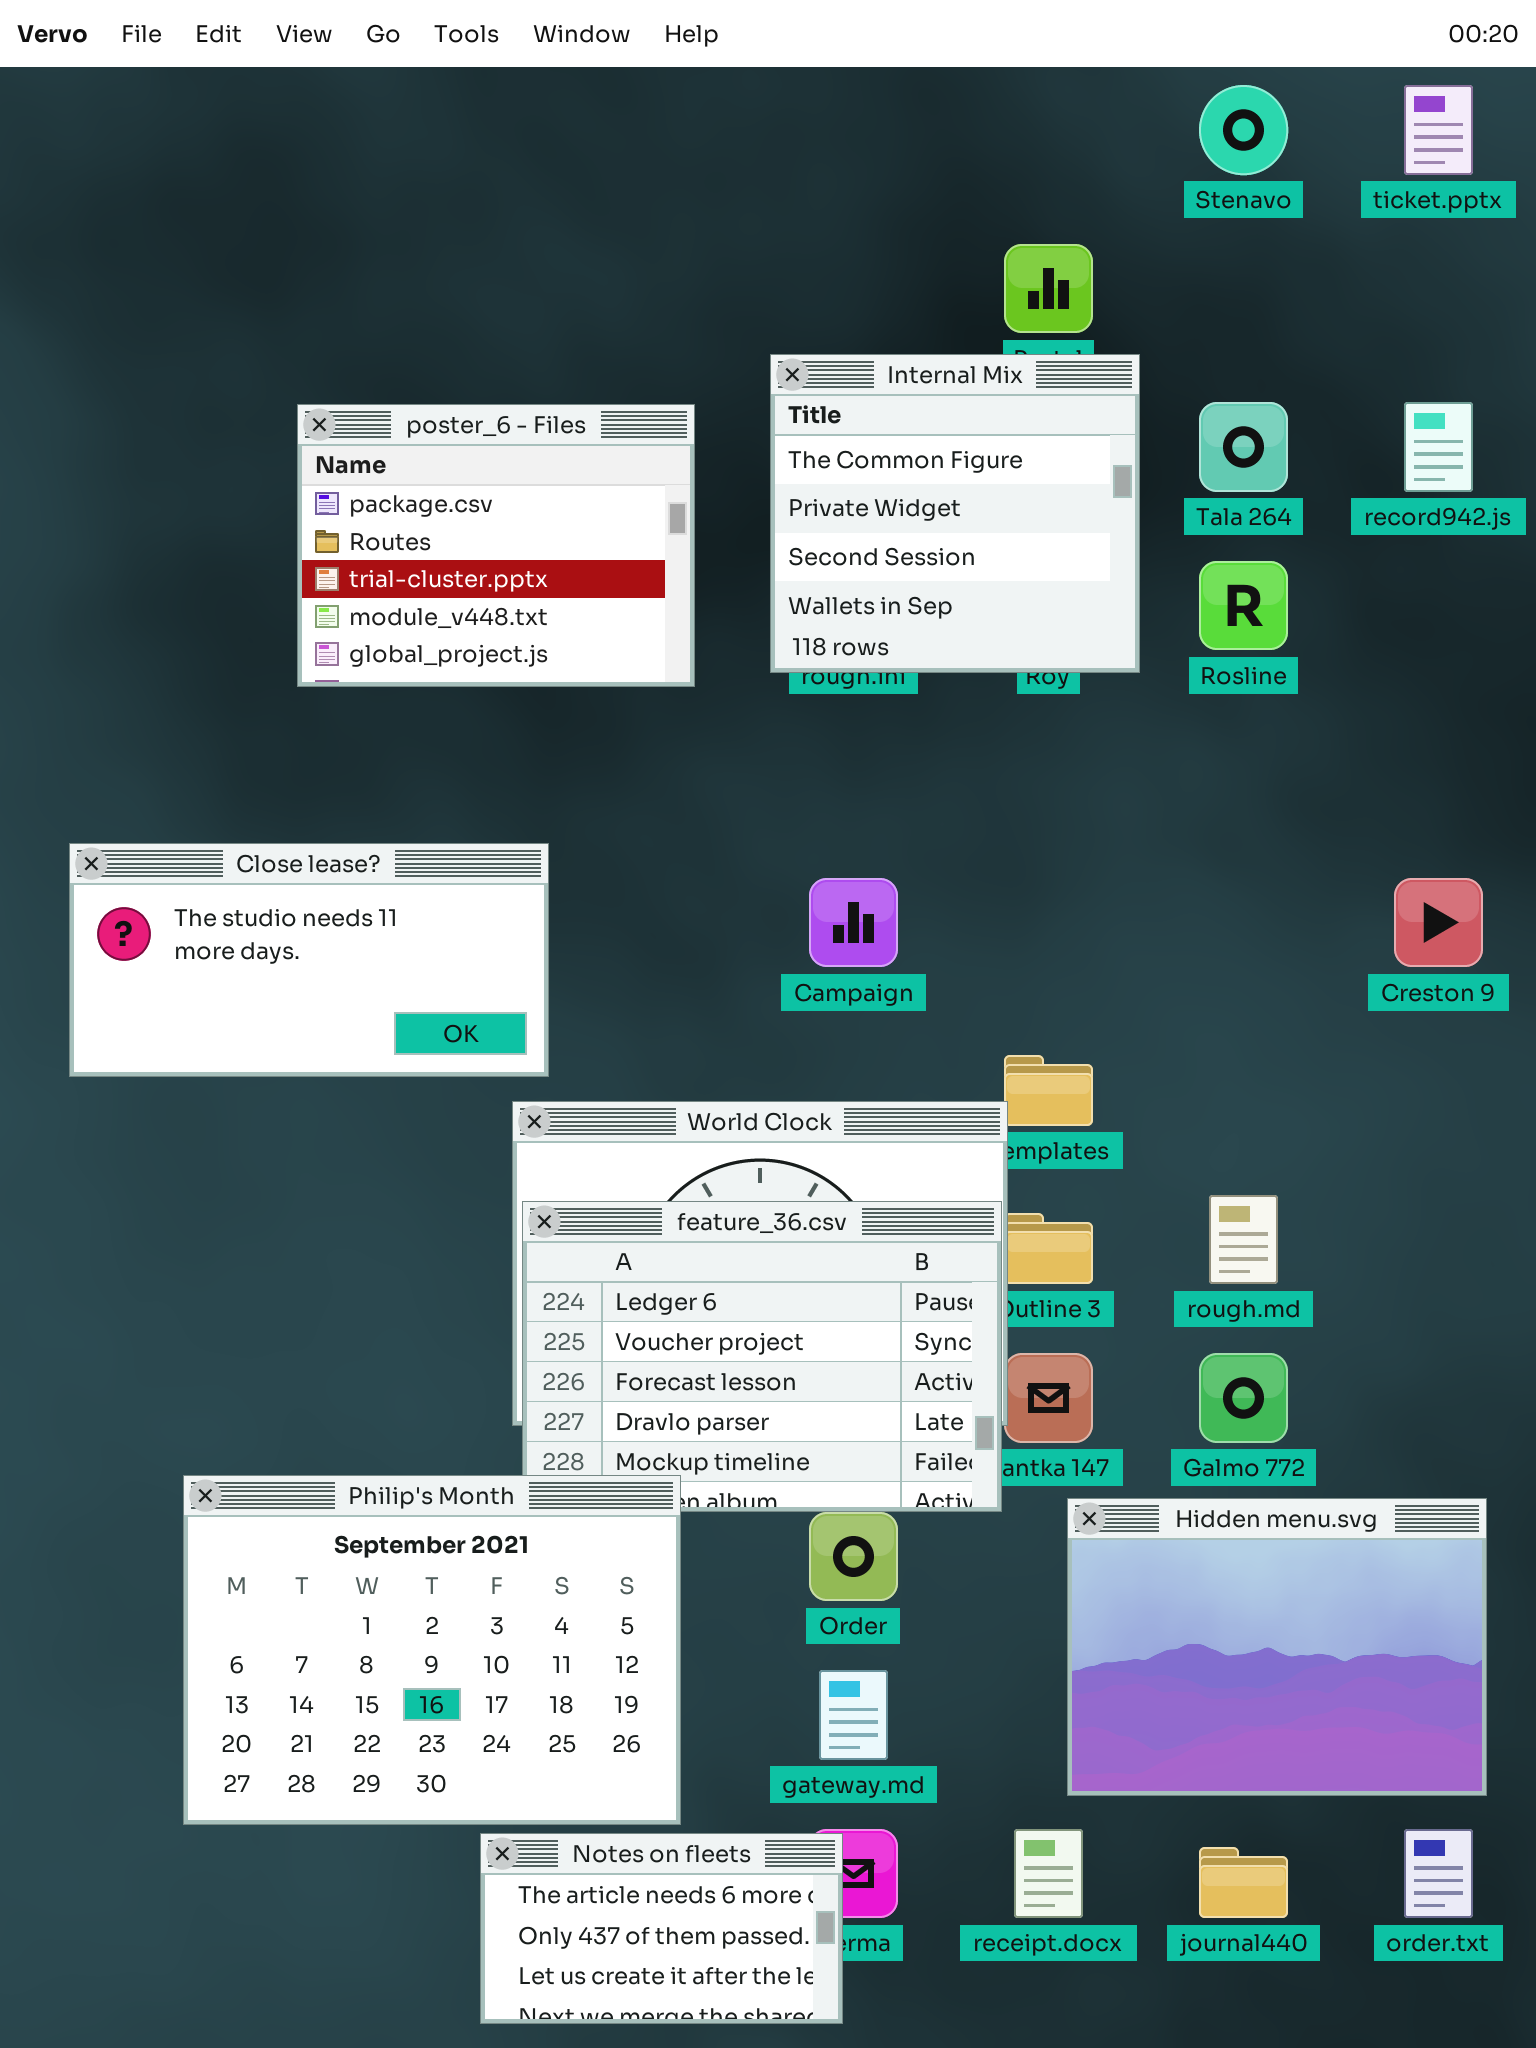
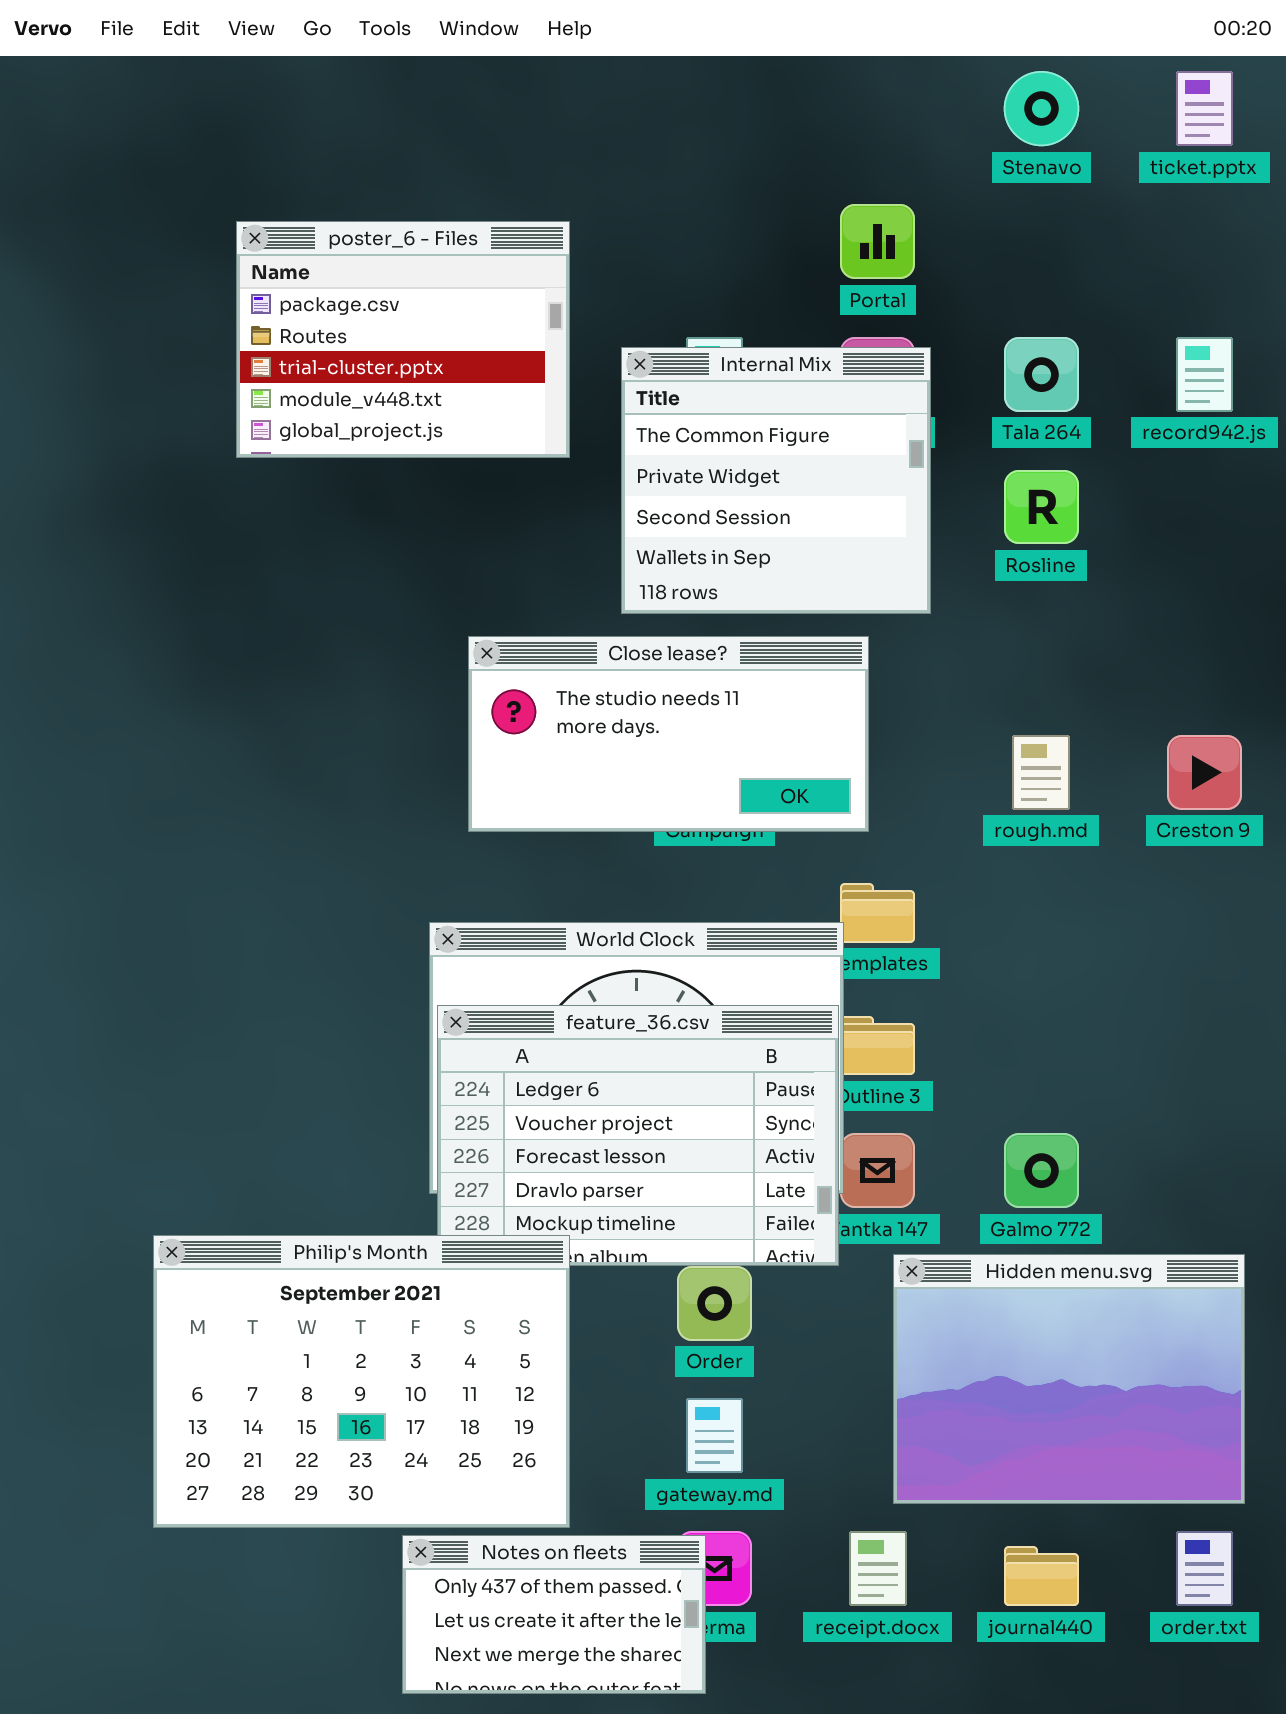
Internal Mix: [770,354,1140,673] -> [621,347,931,614], moved
poster_6 - Files: [297,404,695,687] -> [236,221,570,458], moved
Close lease?: [69,843,549,1077] -> [468,636,869,832], moved
rough.md: [1209,1195,1278,1284] -> [1012,735,1070,810], moved
Notes on fleets: [480,1833,843,2024] -> [402,1535,706,1694], scrolled down 1 row

